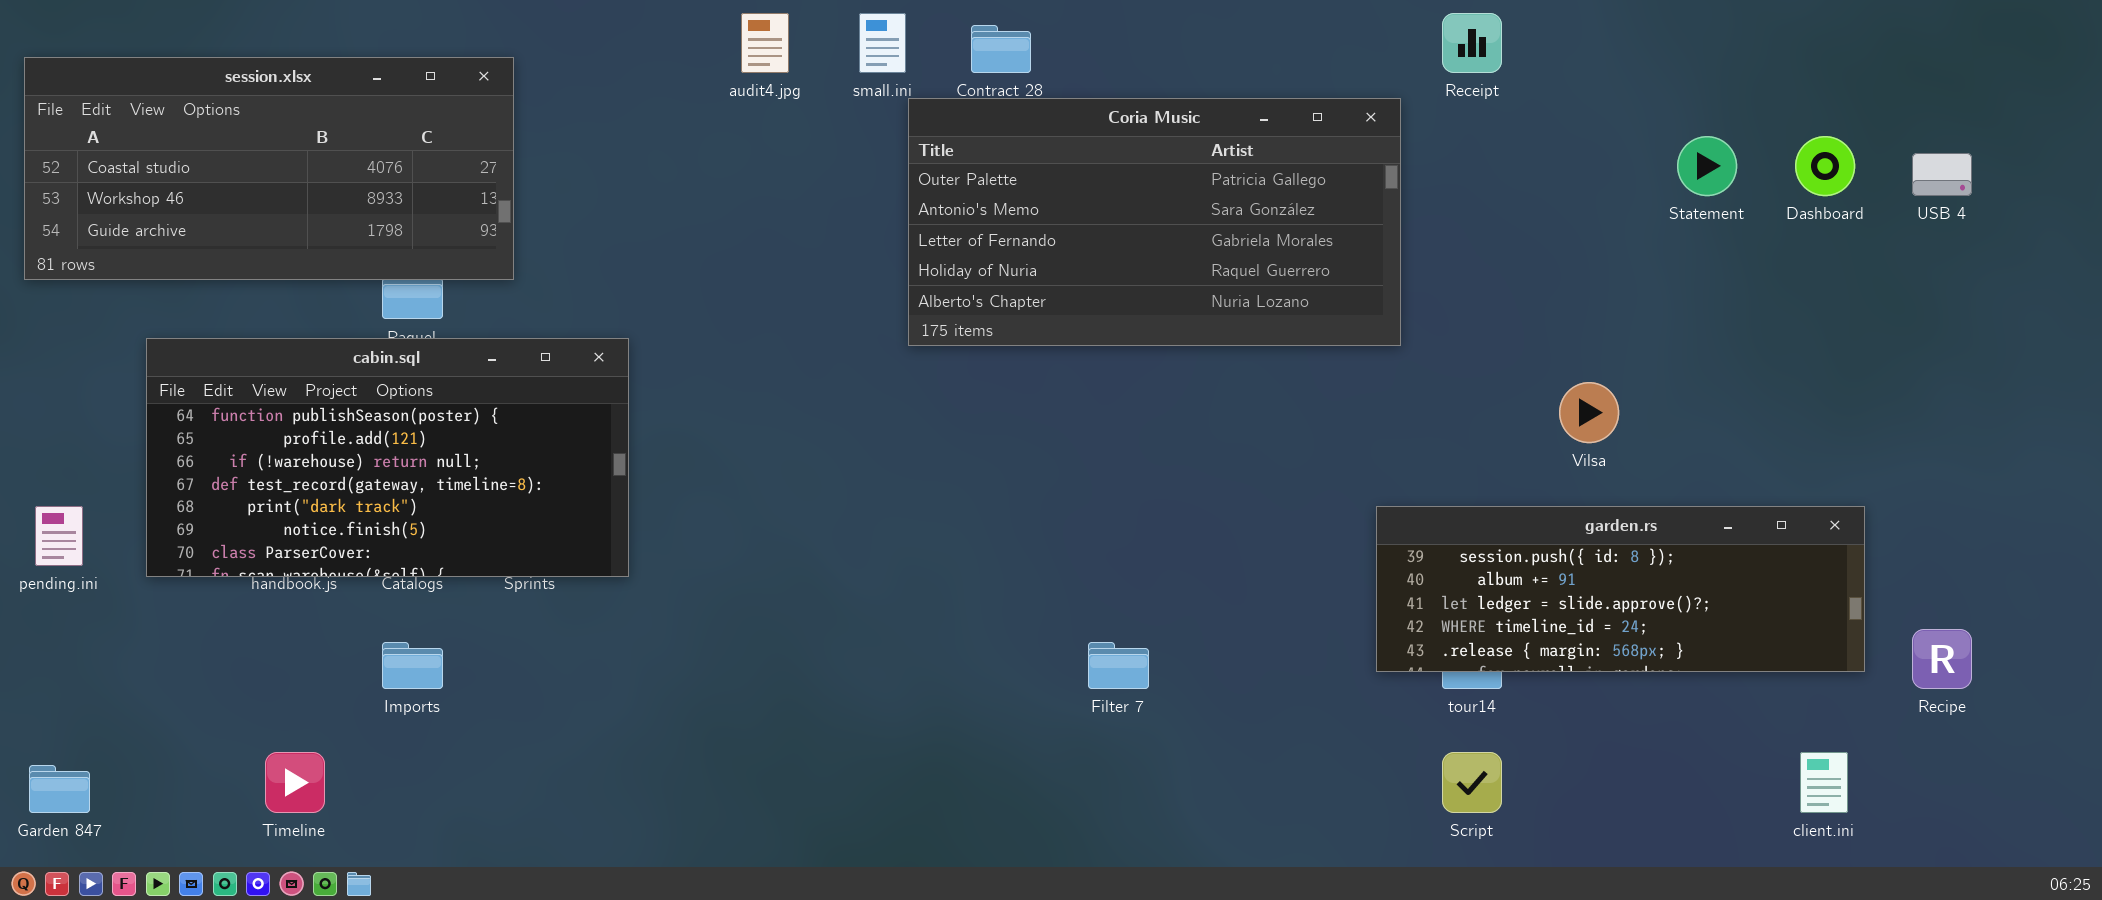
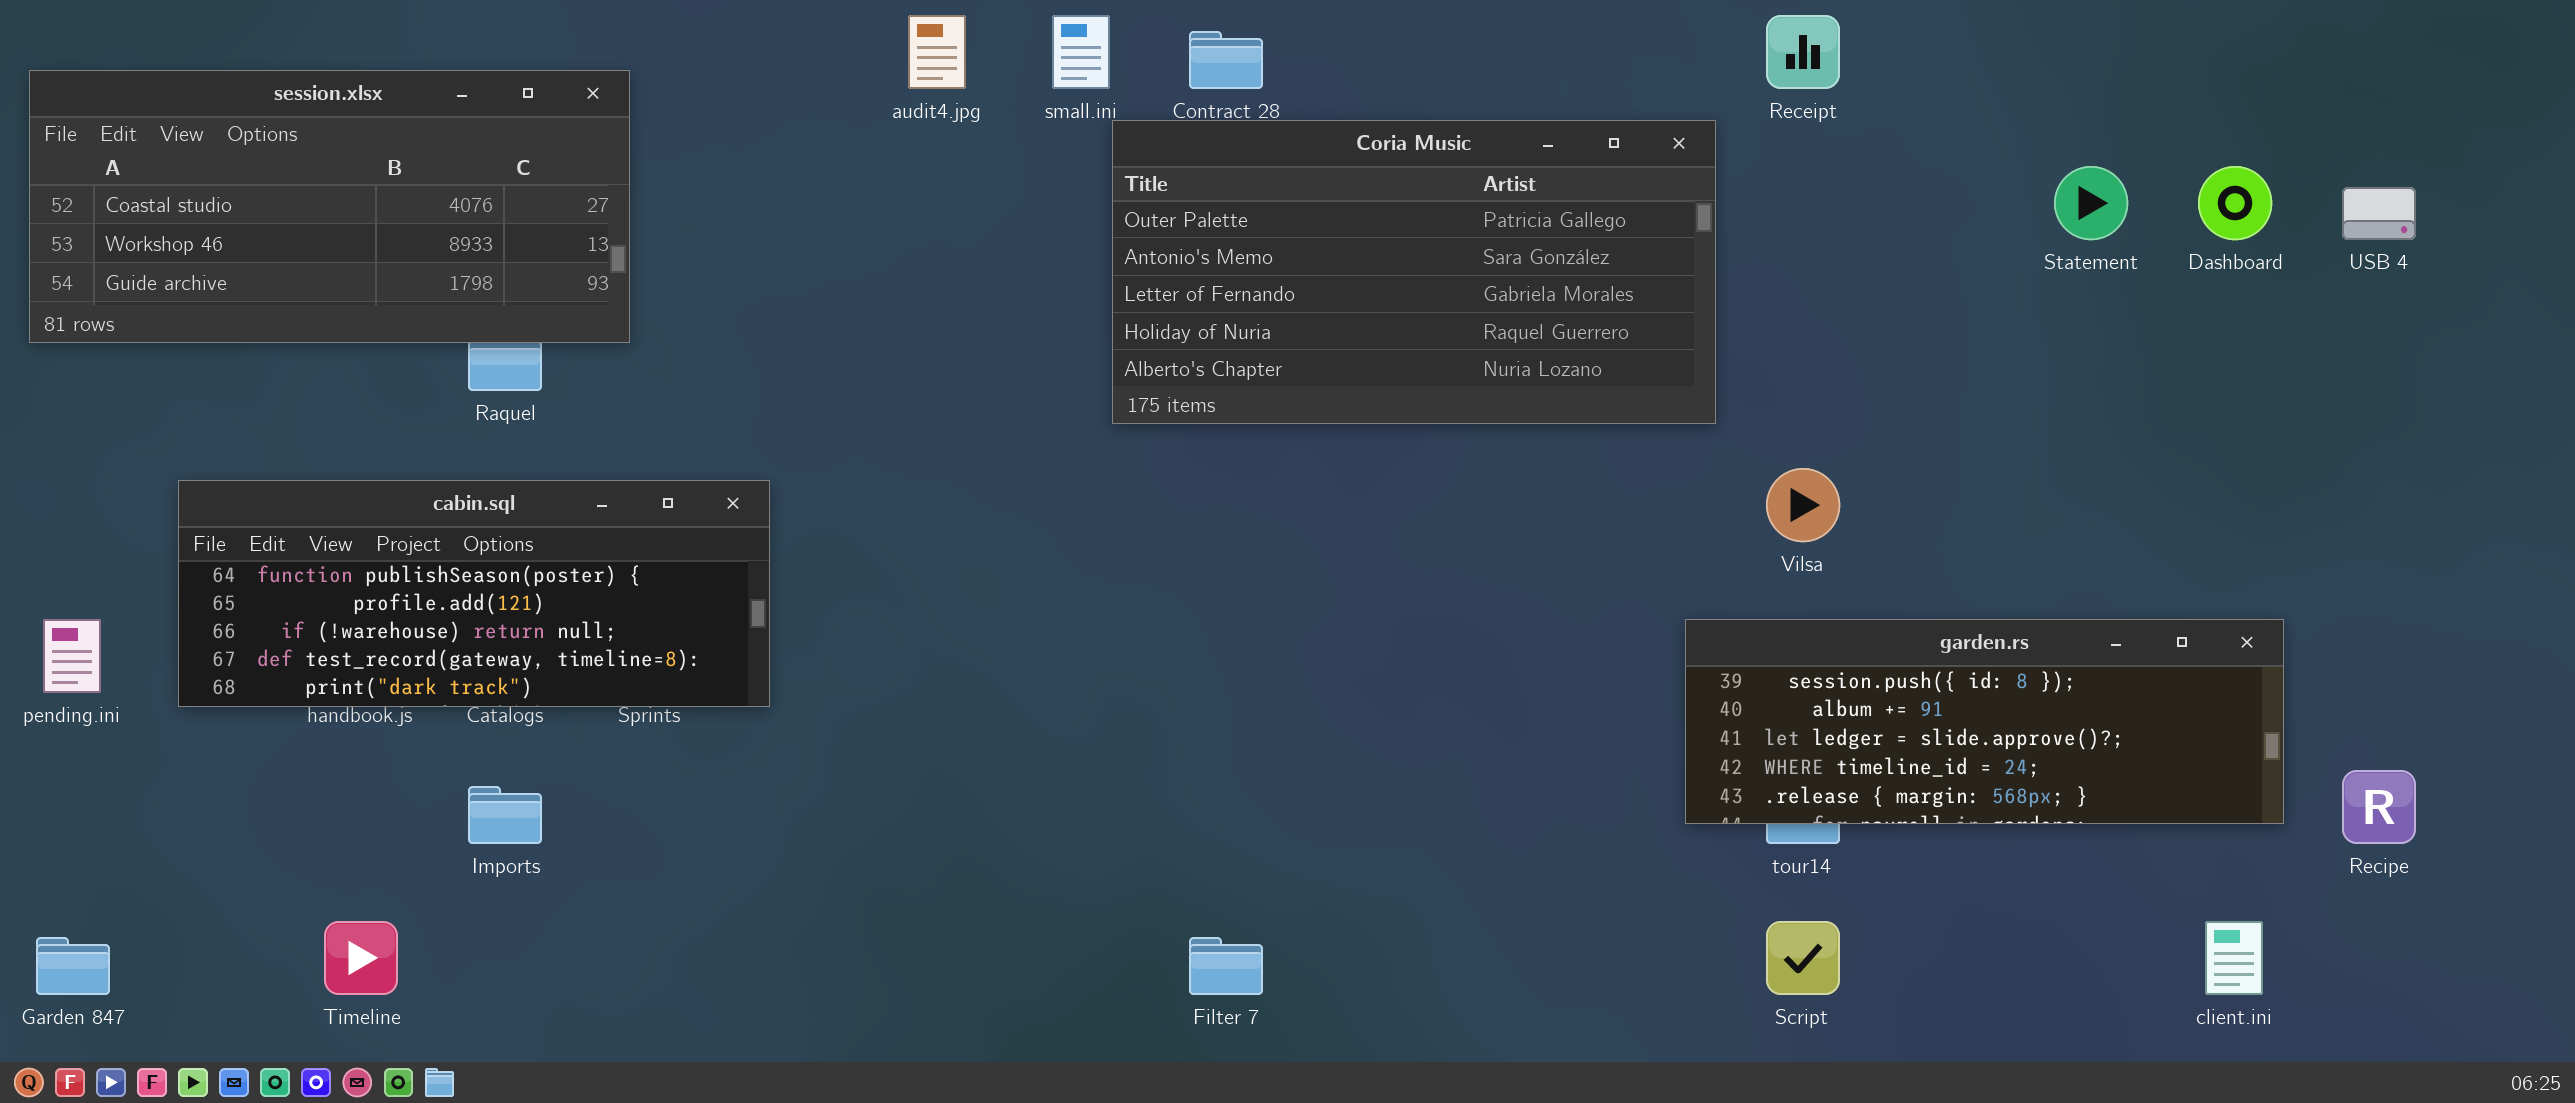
cabin.sql: [146,338,629,577] -> [178,480,770,707], resized
Vilsa: [1559,382,1619,443] -> [1766,468,1840,542], moved
Filter 7: [1088,642,1149,689] -> [1189,937,1263,995], moved

